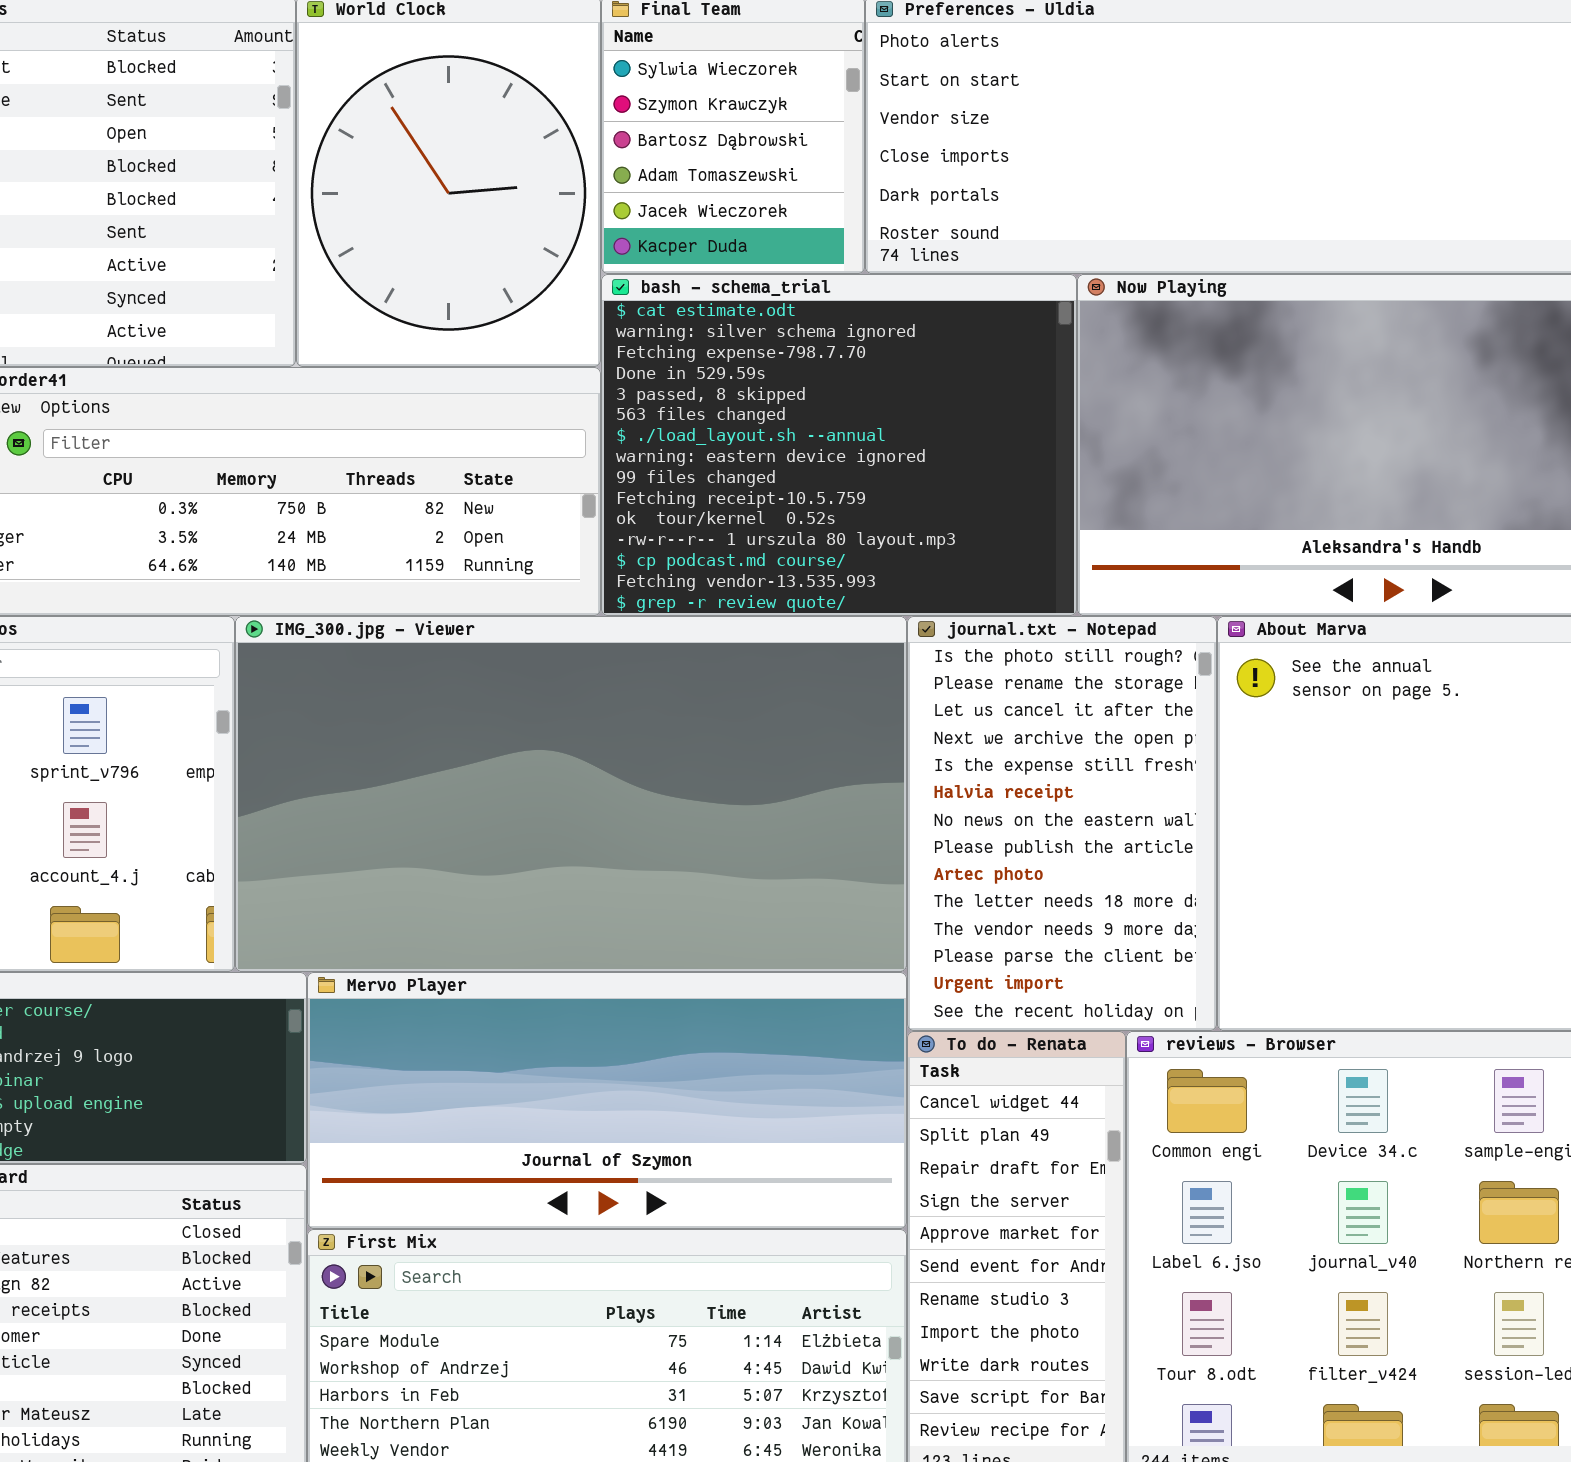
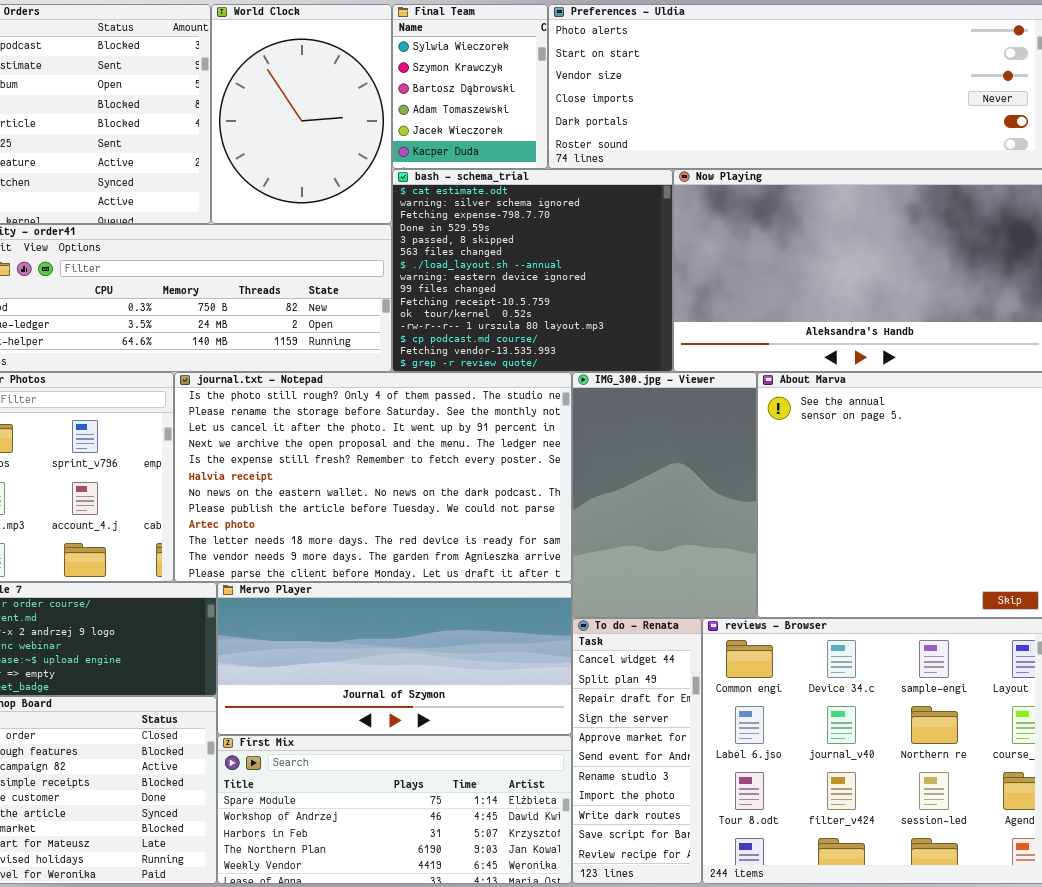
IMG_300.jpg - Viewer: [235,616,907,972] -> [572,372,757,618], moved, resized
journal.txt - Notepad: [907,616,1217,1031] -> [174,372,572,582], moved, resized

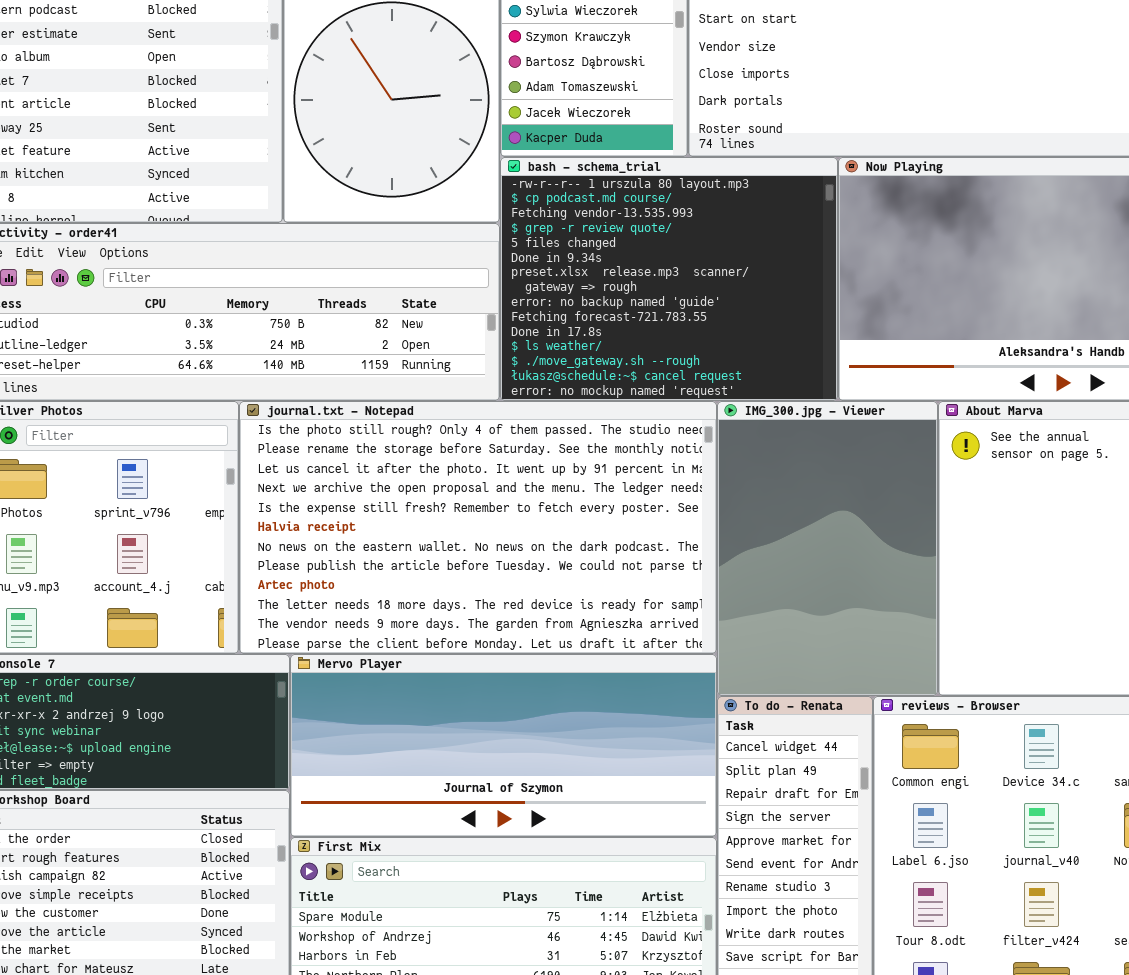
bash - schema_trial: [392,169,673,372] -> [500,157,838,401], scrolled down 11 rows

